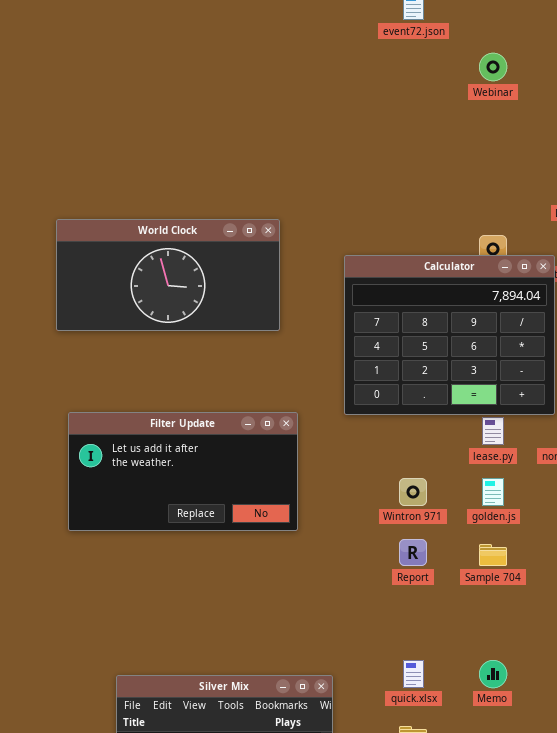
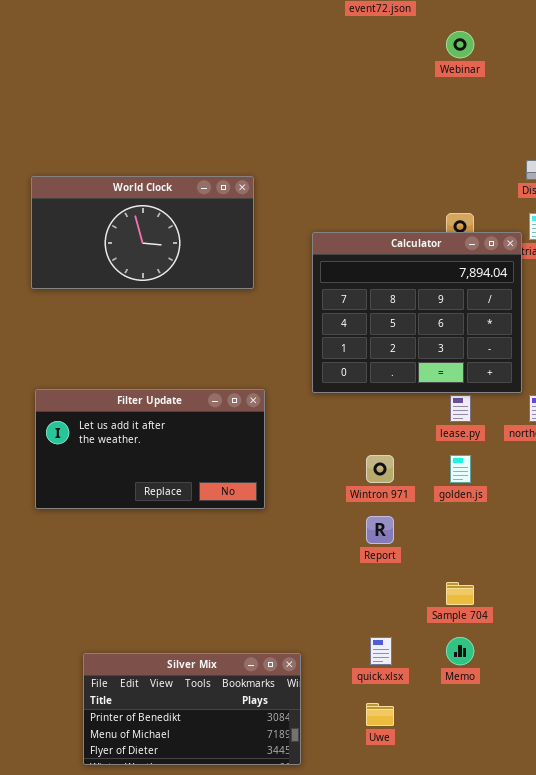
World Clock: [56,219,280,331] -> [31,176,254,289], moved
Sample 704: [479,544,507,566] -> [446,582,474,605], moved

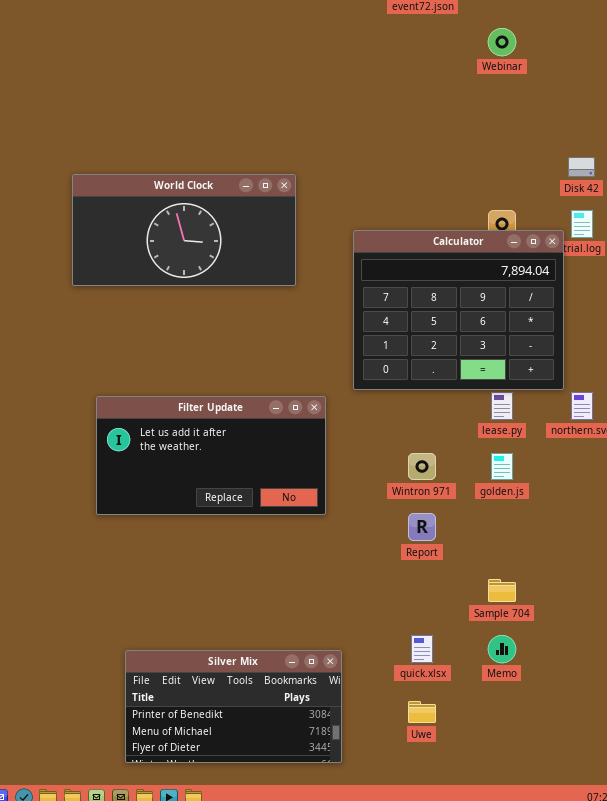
Filter Update: [35,389,265,509] -> [96,396,326,515], moved

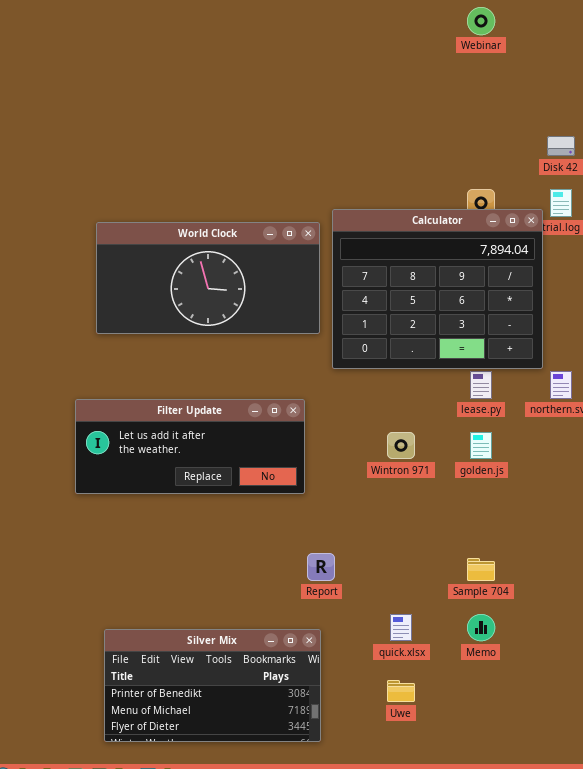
World Clock: [72,174,296,286] -> [96,222,320,334], moved
Filter Update: [96,396,326,515] -> [75,399,305,494], resized
Report: [408,513,436,541] -> [307,553,335,581], moved

